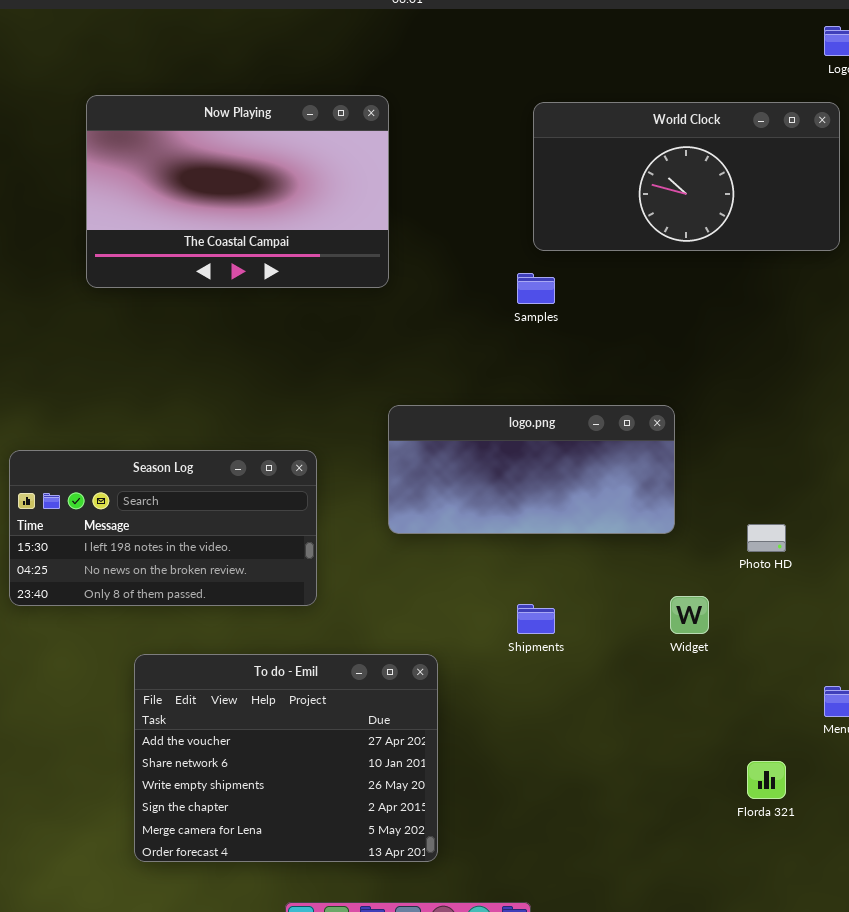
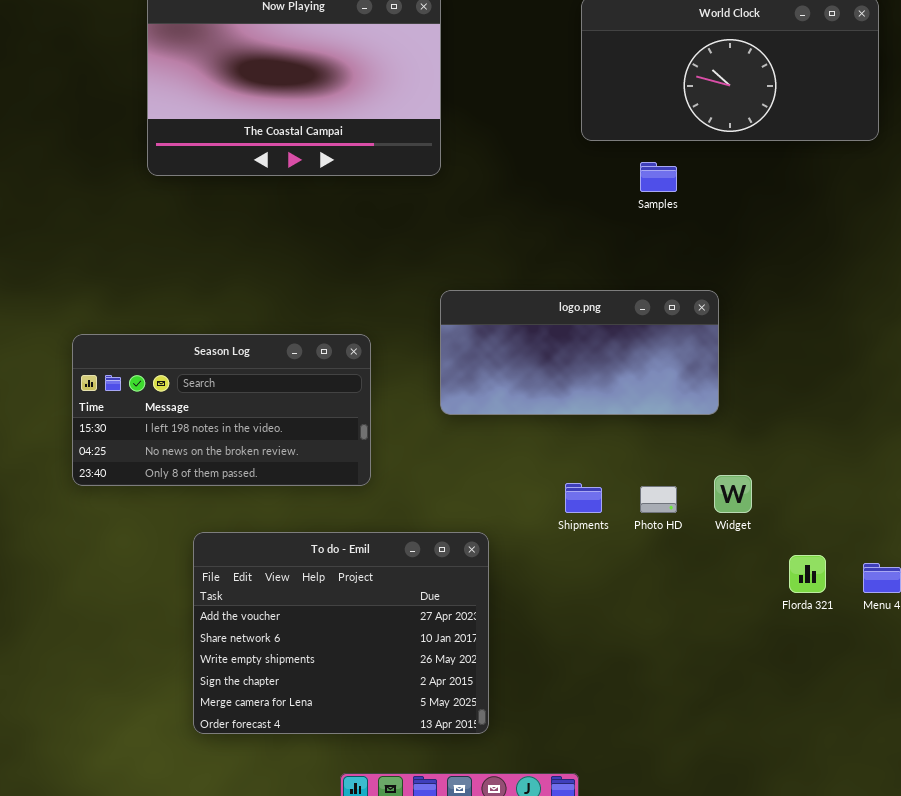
Samples: [517,273,555,304] -> [640,162,677,192], moved
Photo HD: [747,524,786,552] -> [640,486,677,513], moved
Florda 321: [747,761,786,799] -> [789,555,826,593], moved

